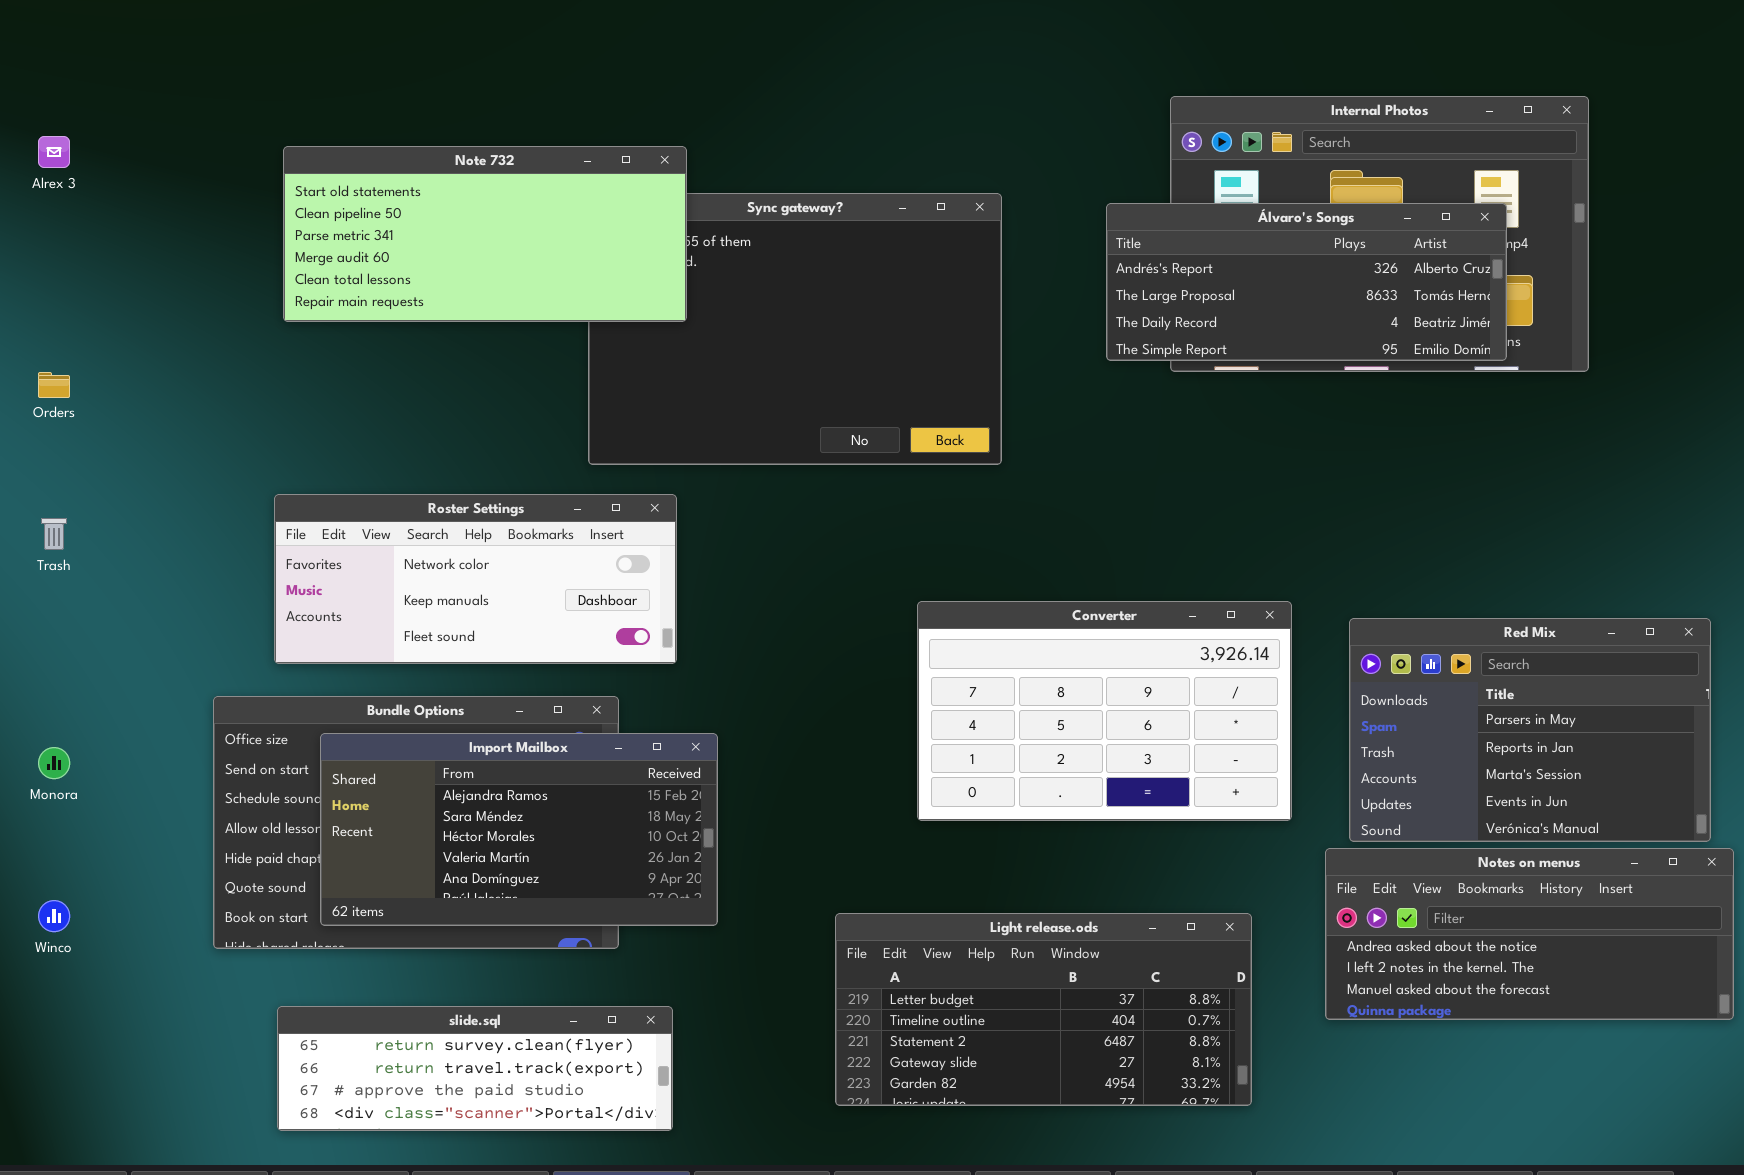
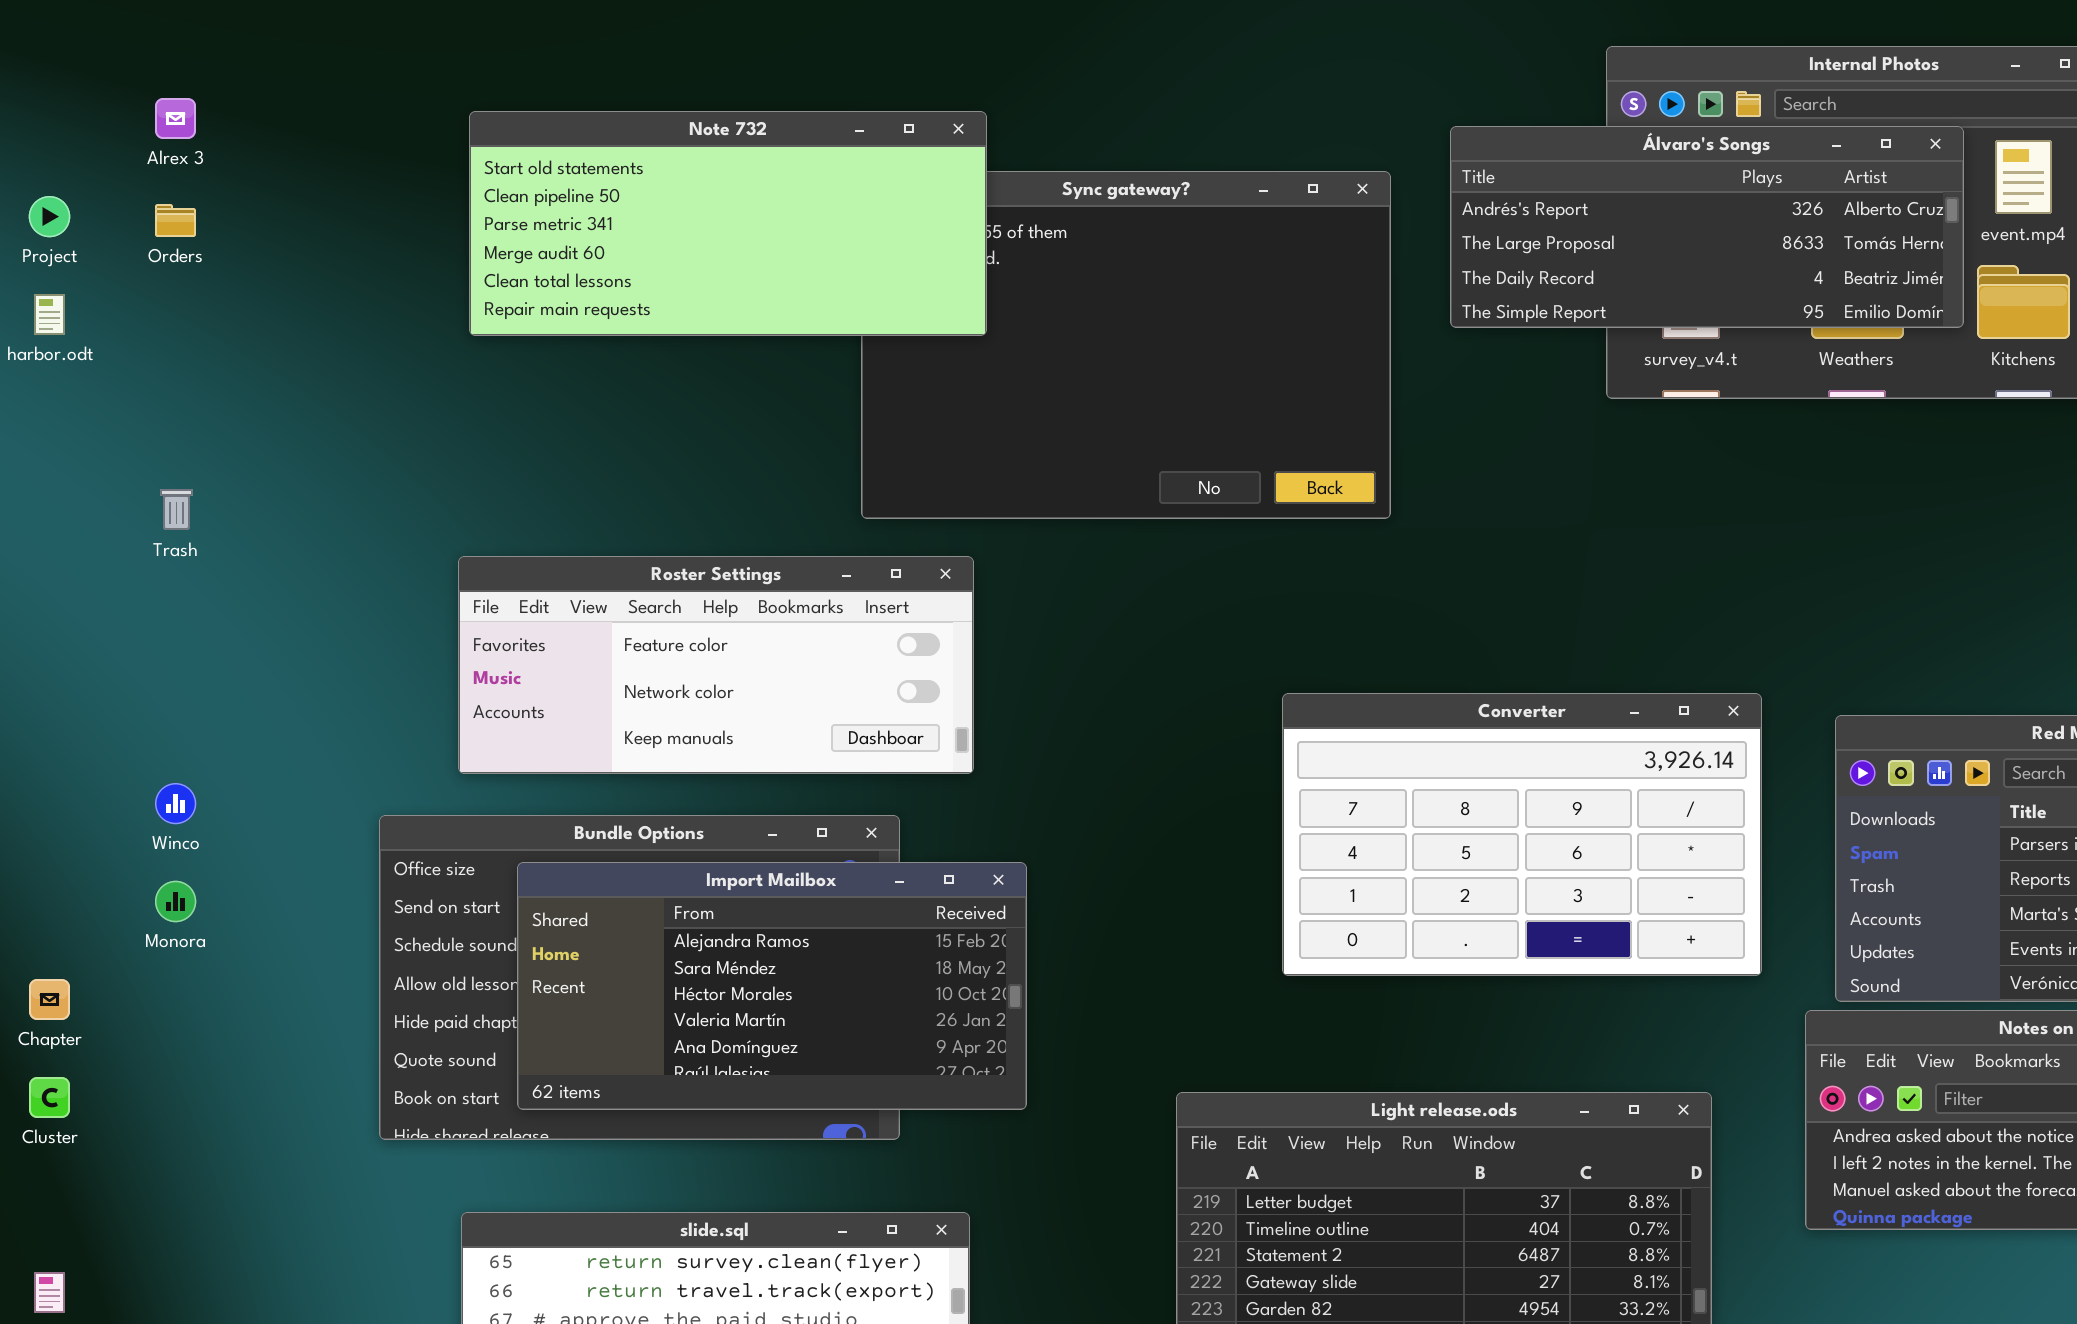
Álvaro's Songs: [1106,203,1507,361] -> [1450,126,1964,328], moved
Orders: [38,372,70,398] -> [155,204,196,237], moved
Roster Settings: [274,494,677,664] -> [458,556,974,774], scrolled up 1 row
Trash: [41,518,67,550] -> [160,489,193,530], moved
Winco: [38,900,70,932] -> [155,783,196,824], moved

